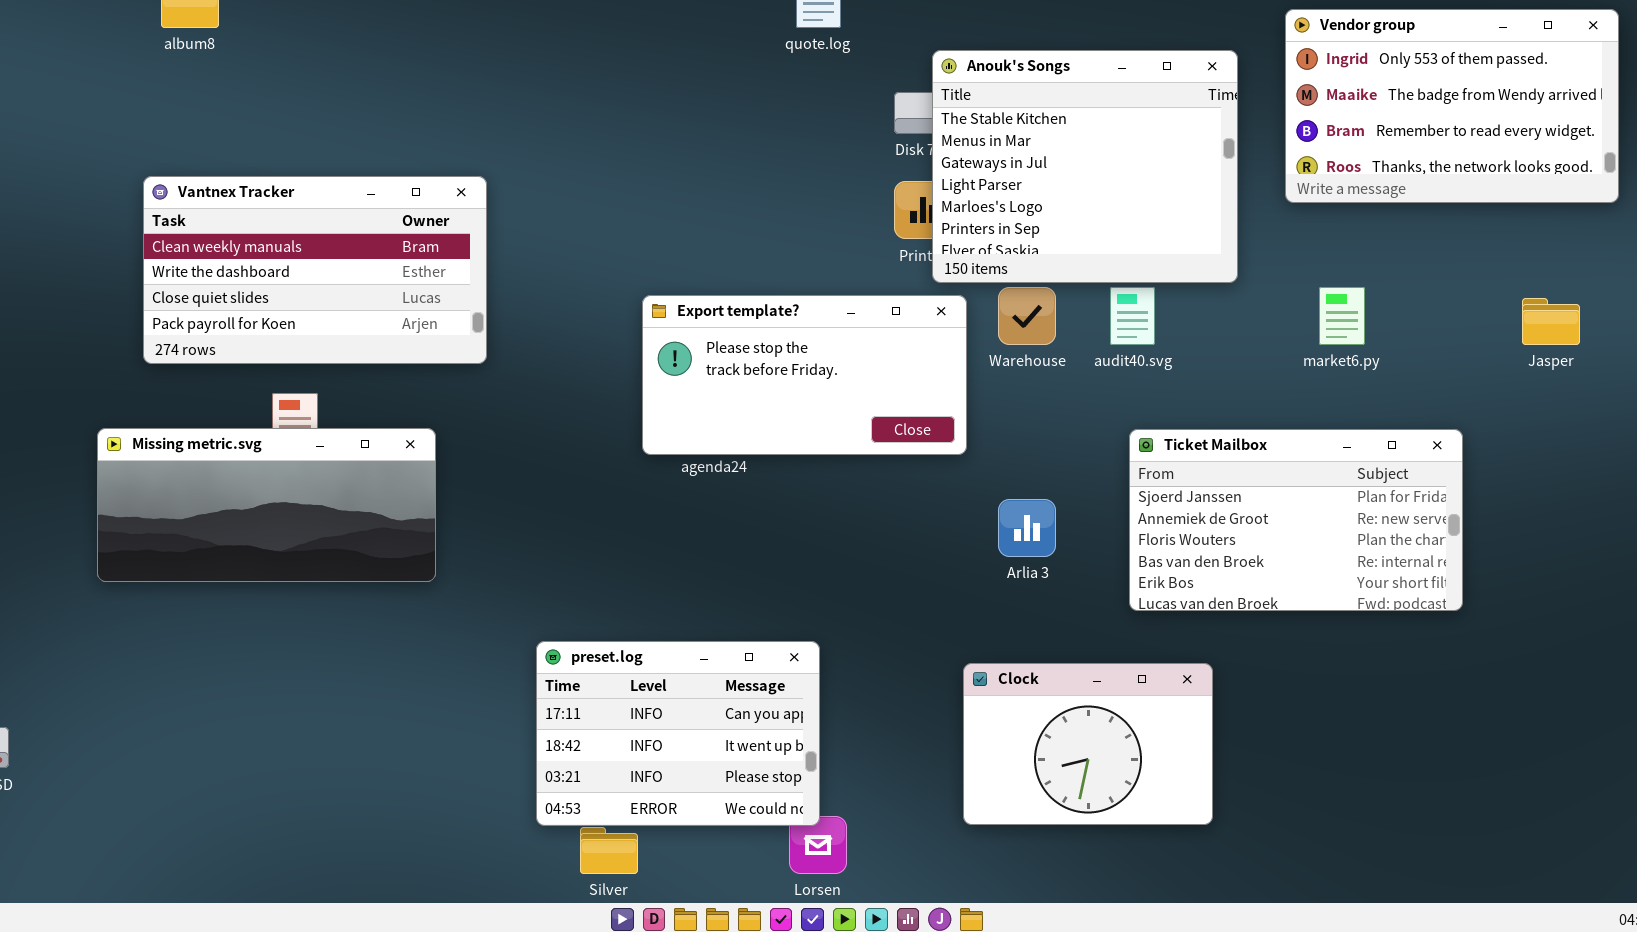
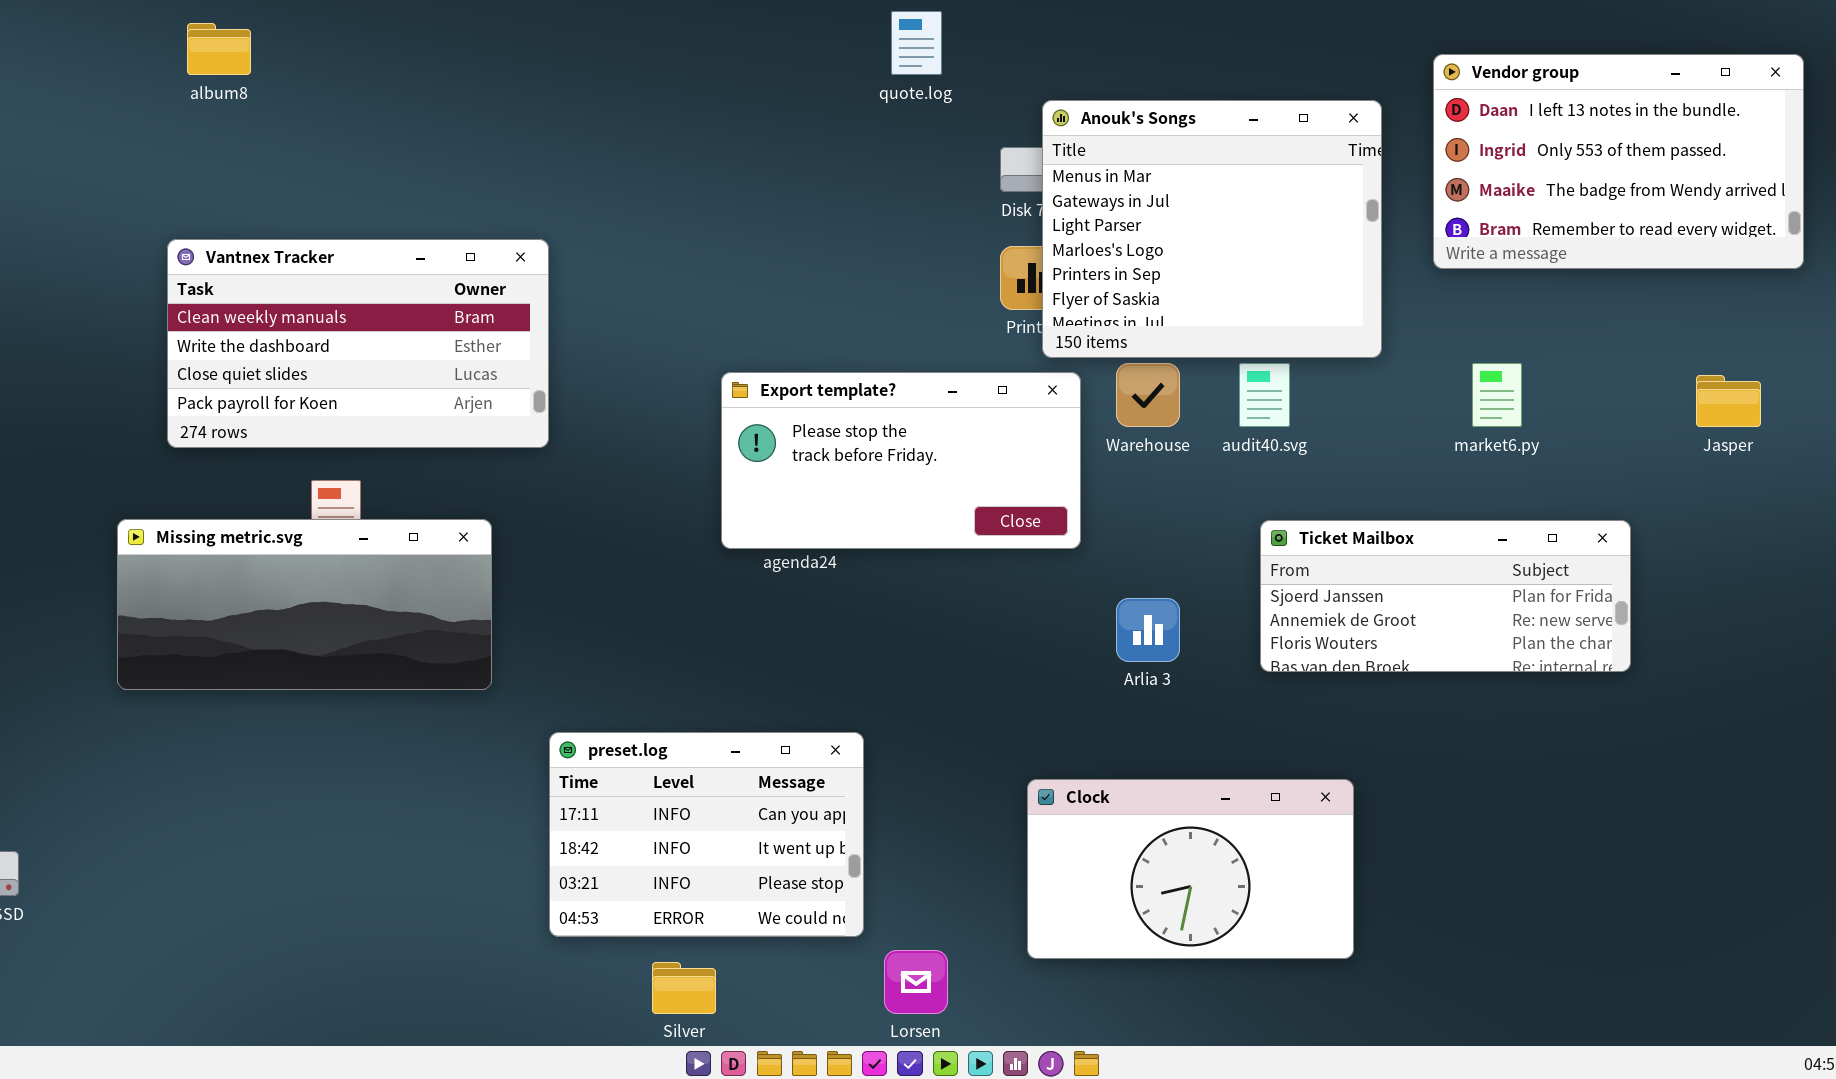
Vendor group: [1285,9,1619,203] -> [1433,54,1804,269], scrolled up 1 row
Anouk's Songs: [932,50,1238,283] -> [1042,100,1382,358], scrolled down 1 row
Ticket Mailbox: [1129,429,1463,611] -> [1260,520,1631,672], resized
preset.log: [536,641,820,826] -> [549,732,864,937], moved
Clock: [963,663,1213,825] -> [1027,779,1354,959], resized

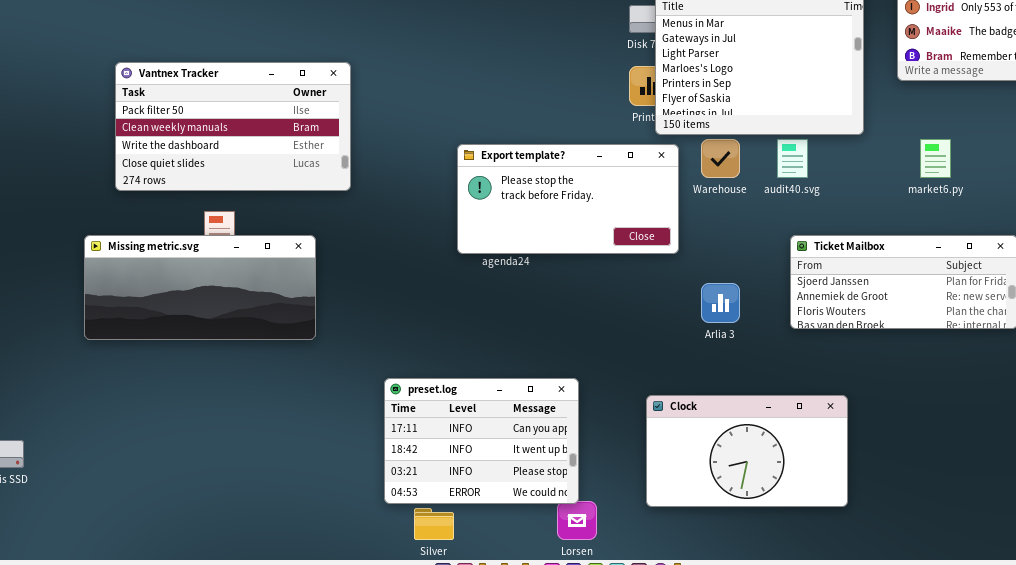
Vantnex Tracker: [167,239,549,448] -> [115,62,351,191], scrolled up 1 row
preset.log: [549,732,864,937] -> [384,378,579,504], moved

